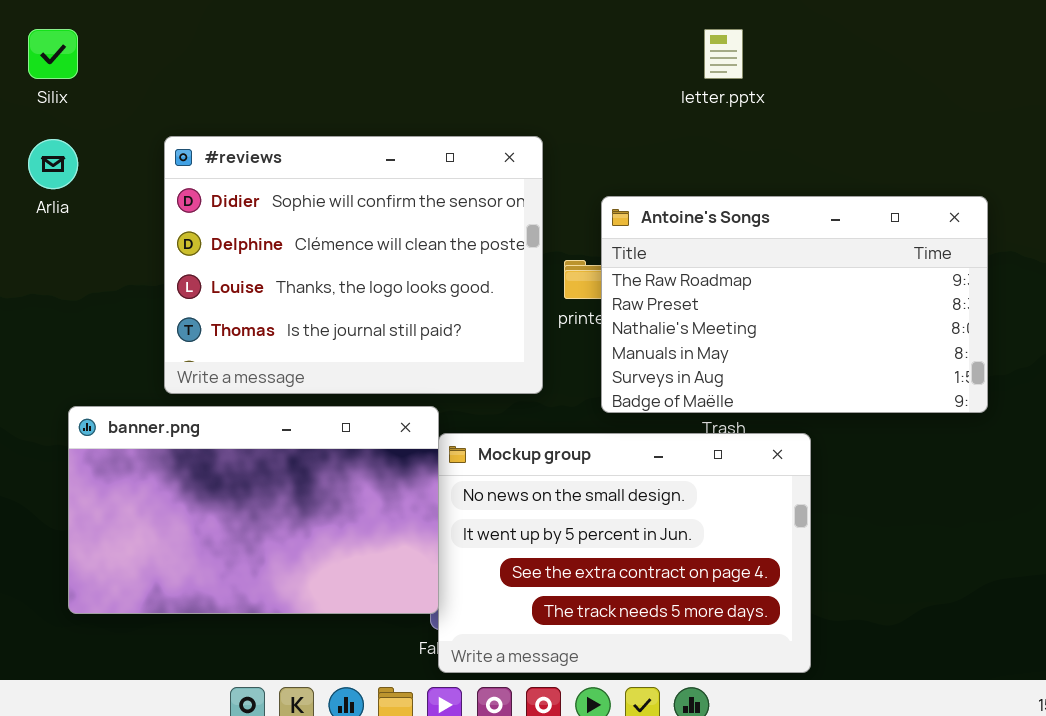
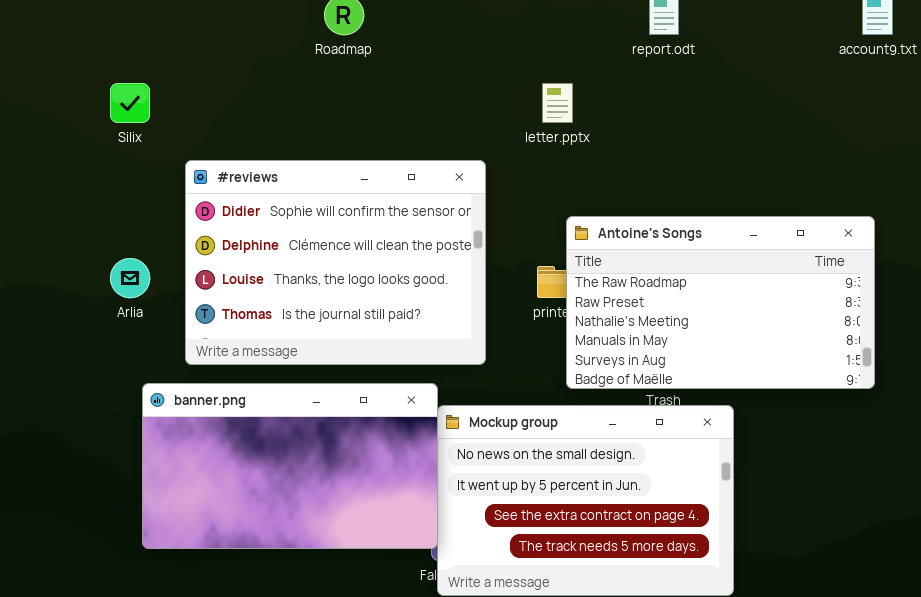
letter.pptx: [704,29,743,79] -> [542,83,573,123], moved
#reviews: [164,136,543,394] -> [185,160,486,365], moved
Arlia: [28,139,78,189] -> [110,258,150,298], moved

